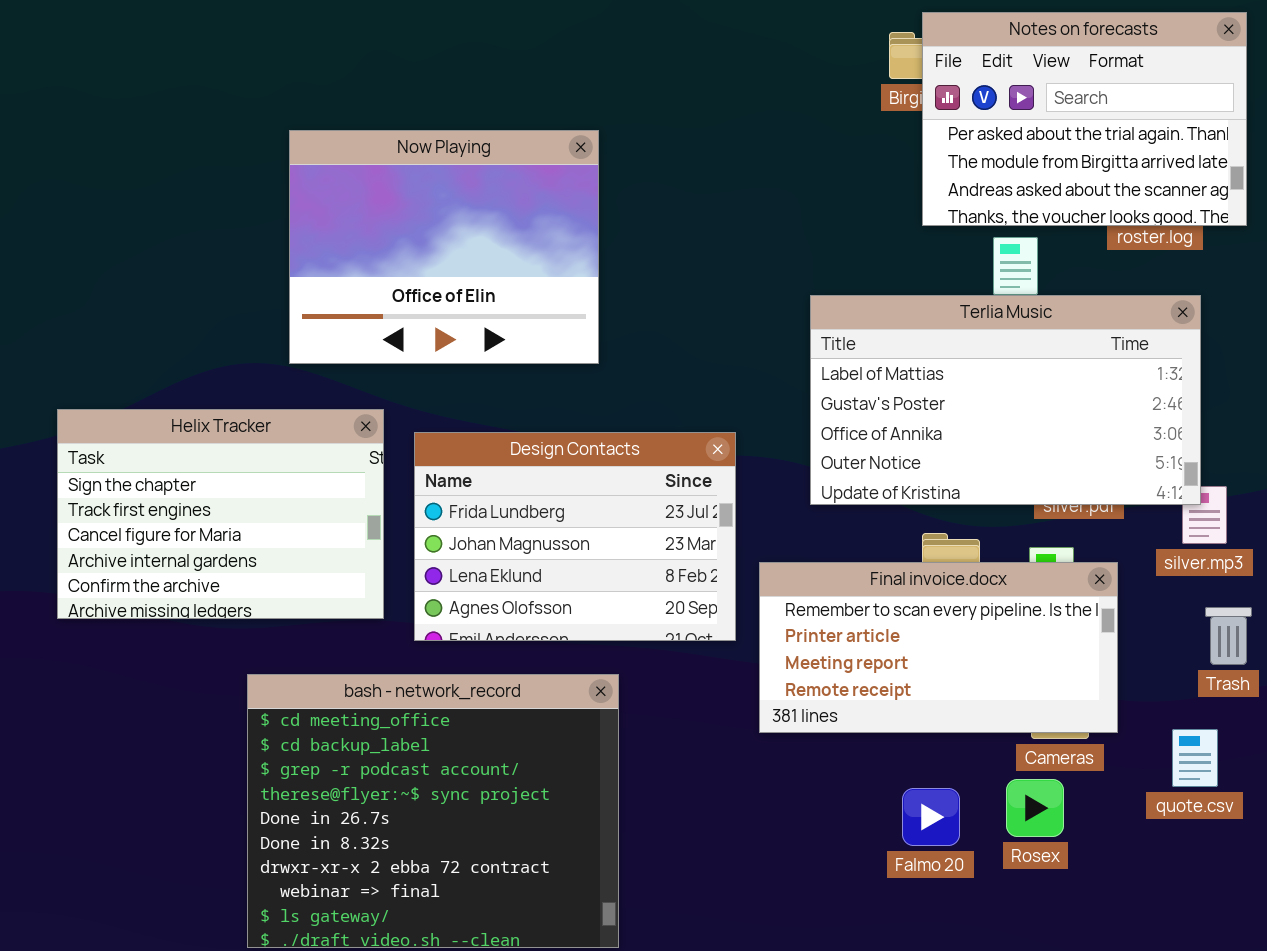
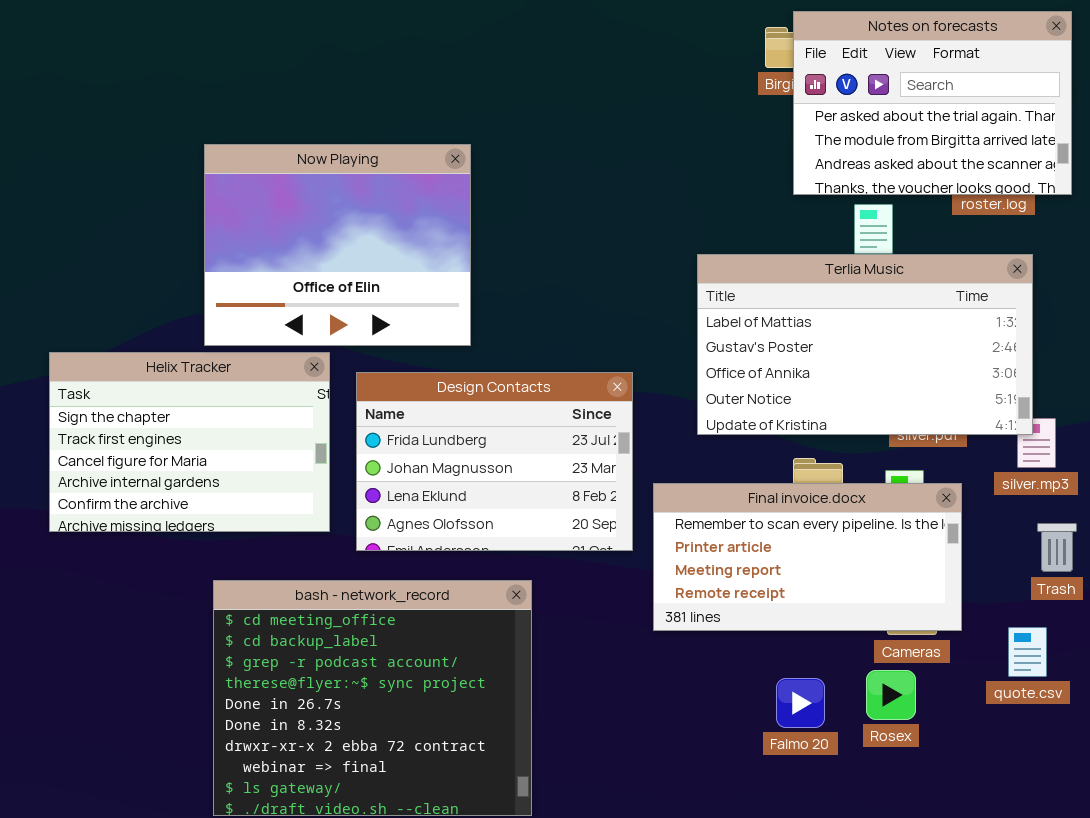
Now Playing: [289,130,599,364] -> [204,144,471,346], moved

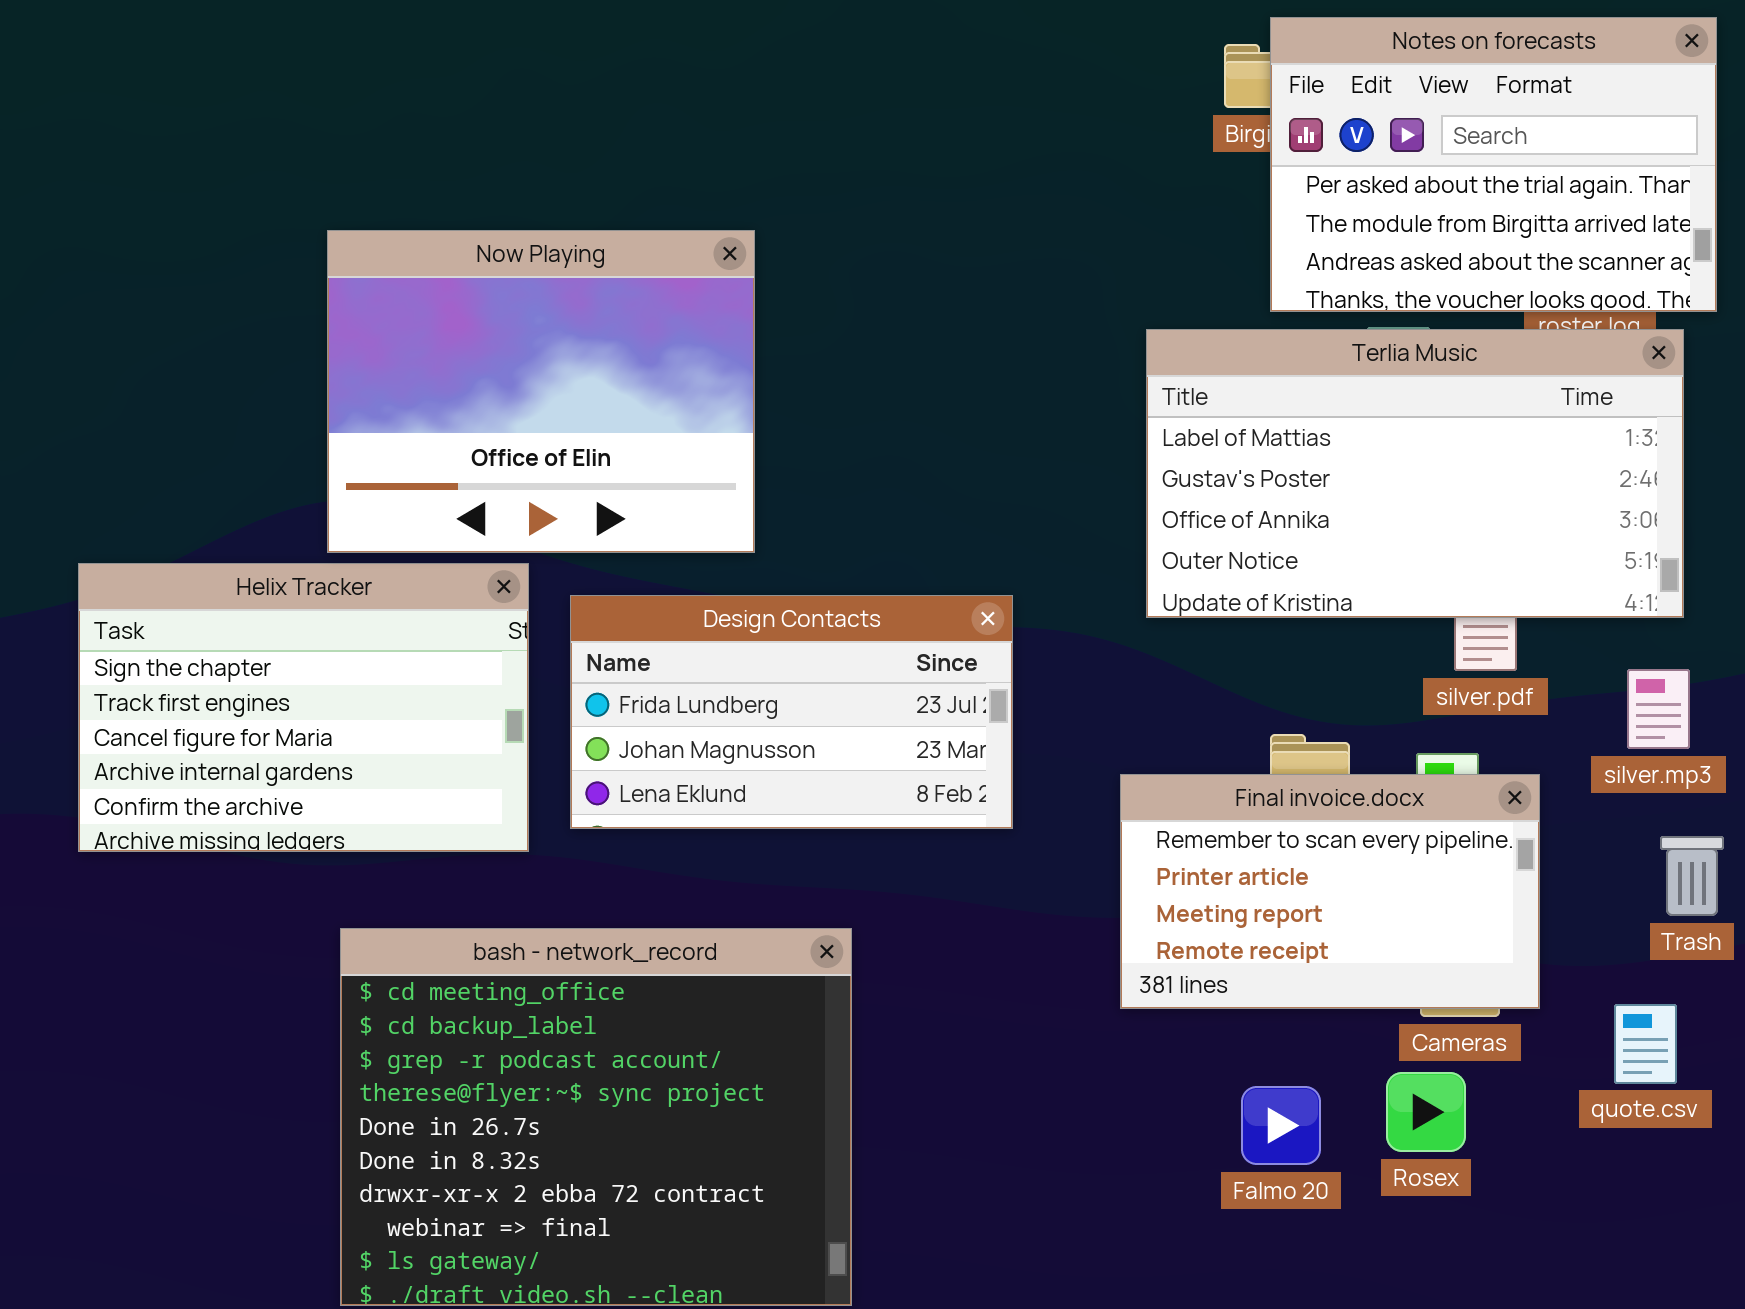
Terlia Music: [697,254,1033,435] -> [1146,329,1684,618], moved
Design Contacts: [356,372,633,551] -> [570,595,1013,829], resized
Final invoice.docx: [653,483,962,631] -> [1120,774,1540,1009], resized

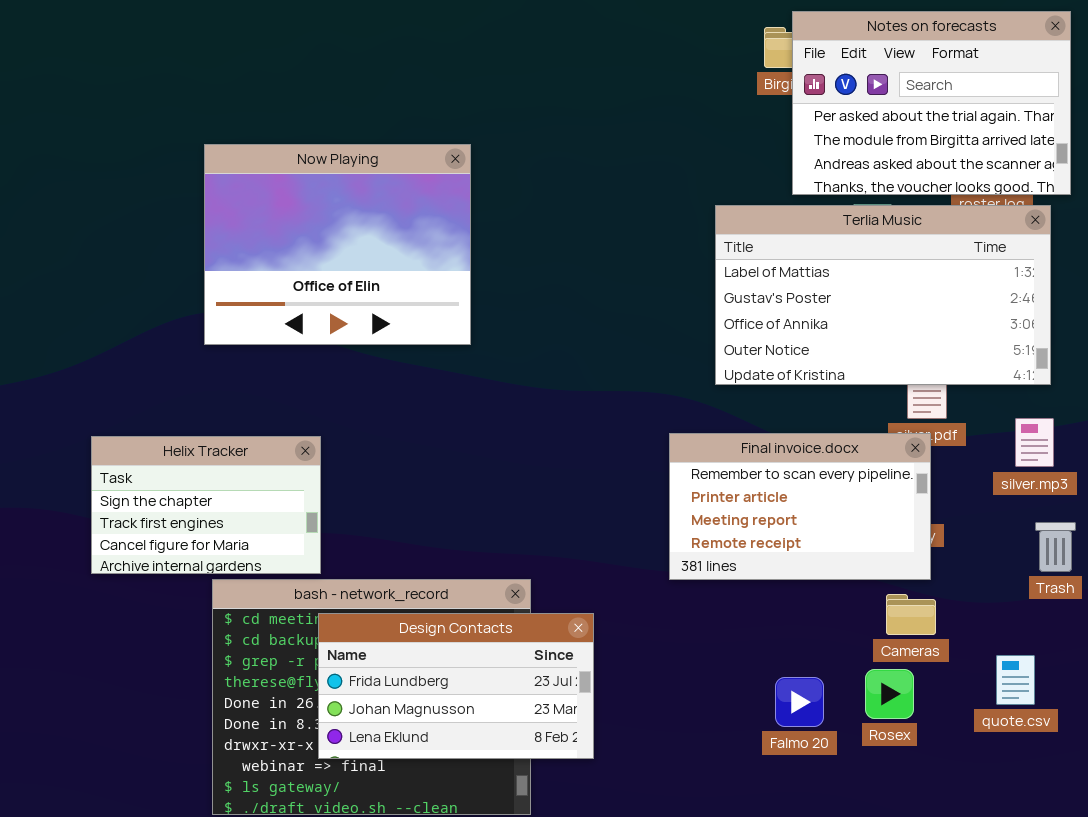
Helix Tracker: [78,563,529,852] -> [91,436,321,574], moved, resized
Design Contacts: [570,595,1013,829] -> [318,613,594,759], moved
Final invoice.docx: [1120,774,1540,1009] -> [669,433,931,580], moved
quote.csv: [1614,1004,1677,1084] -> [996,655,1035,705], moved

